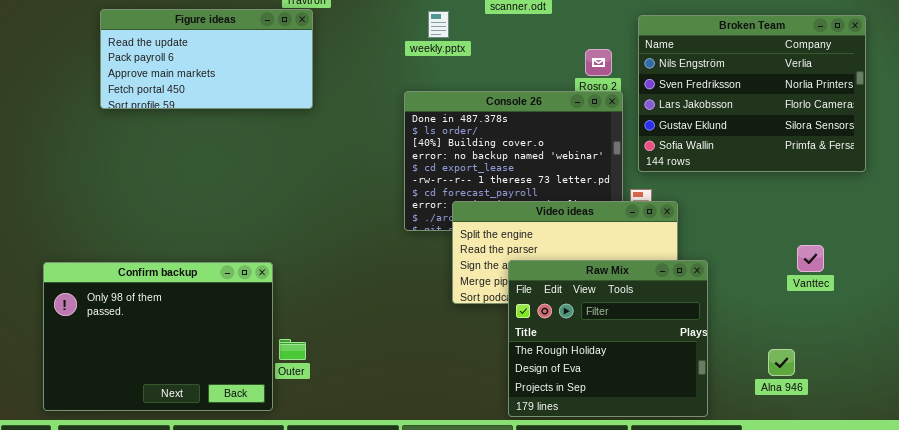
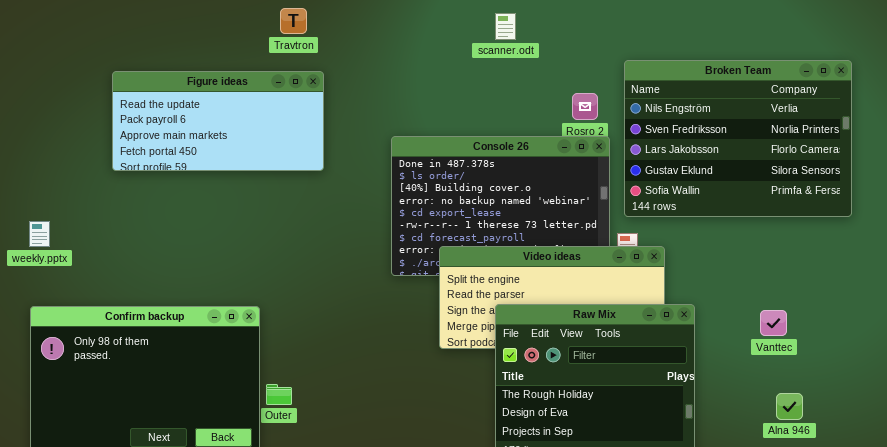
Figure ideas: [100,9,313,109] -> [112,71,324,171], moved
weekly.pptx: [428,11,449,38] -> [29,221,50,247], moved
Vanttec: [797,245,824,272] -> [760,310,787,336], moved
Alna 946: [768,349,795,376] -> [776,393,803,420], moved

